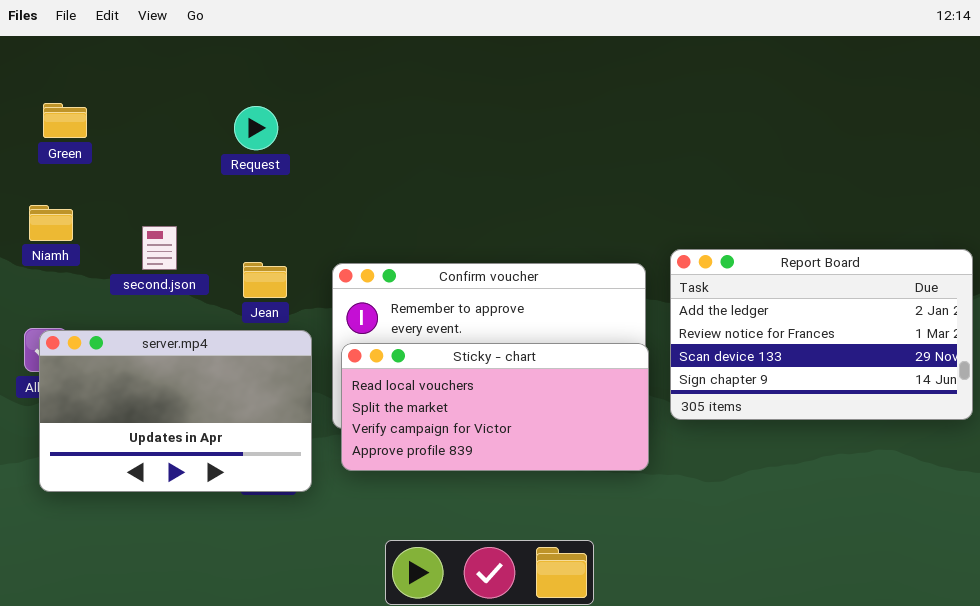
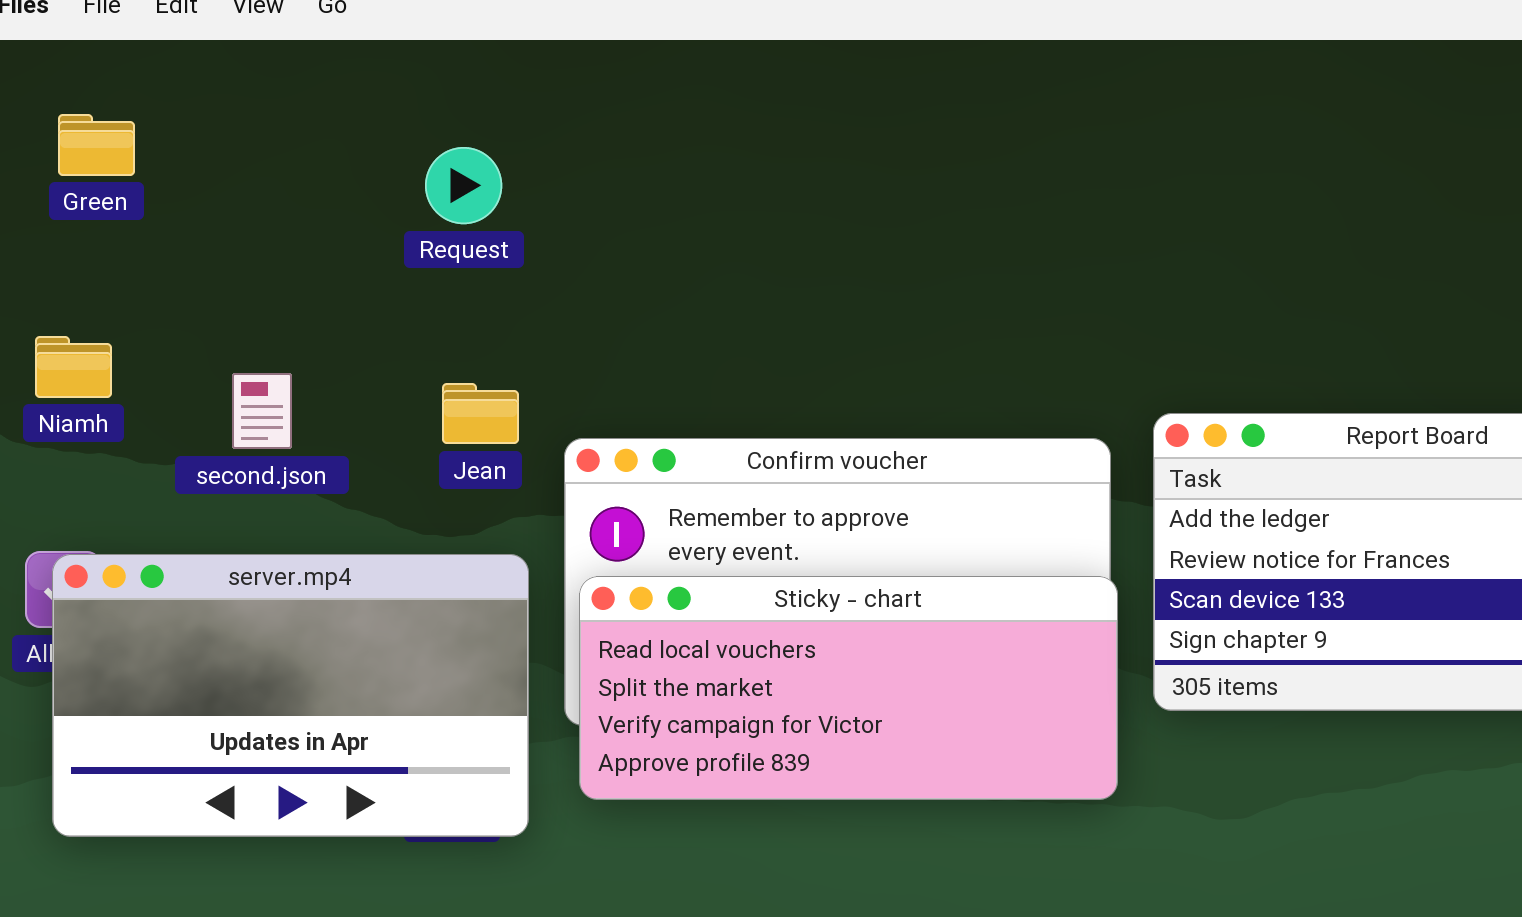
Green: [43,103,87,138] -> [58,114,135,176], moved
Request: [234,106,278,150] -> [425,147,502,224], moved
Jean: [243,262,287,298] -> [442,383,519,444], moved

